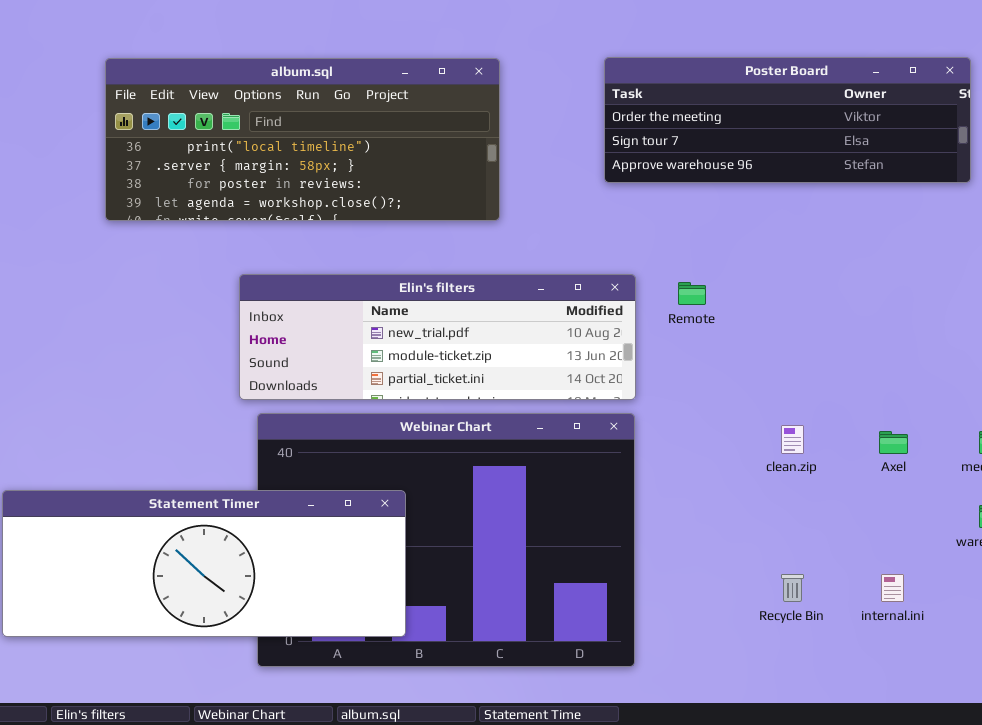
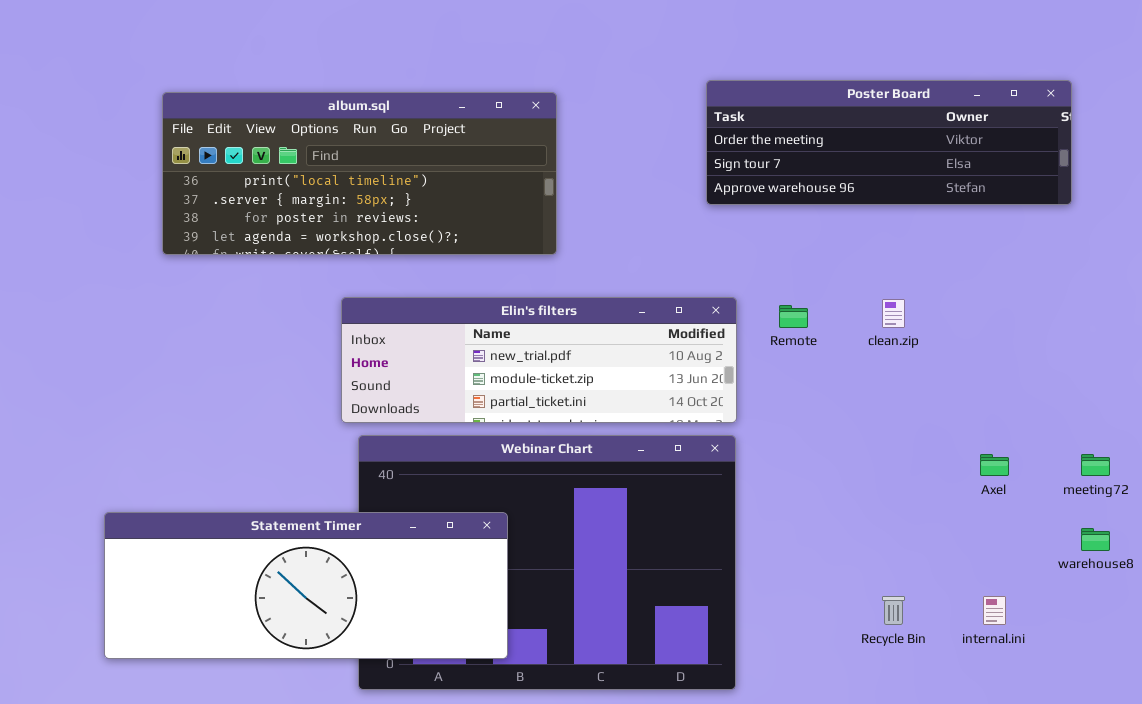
album.sql: [105,58,500,221] -> [162,92,557,255], moved
clean.zip: [781,425,804,454] -> [882,299,905,328], moved

